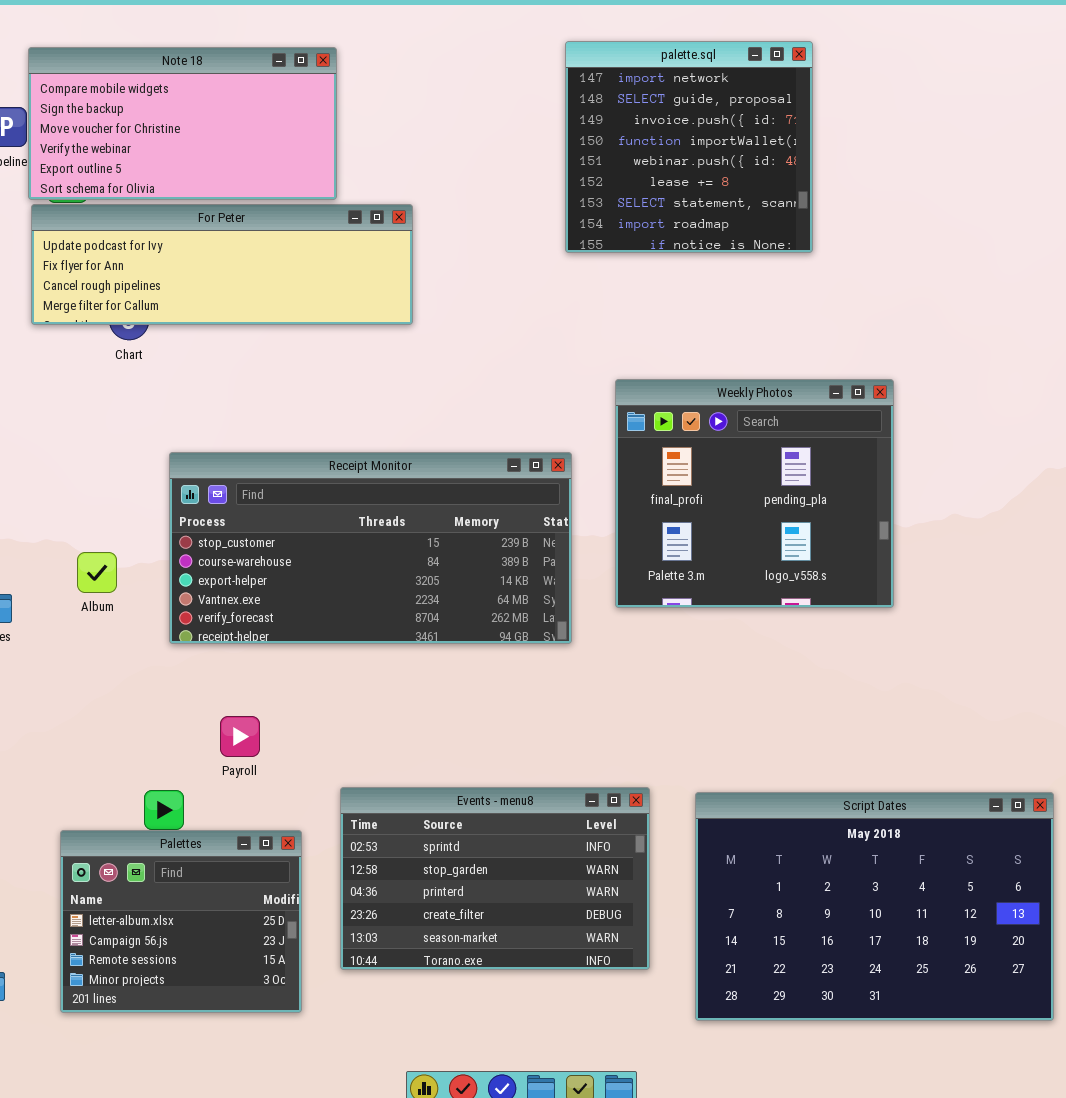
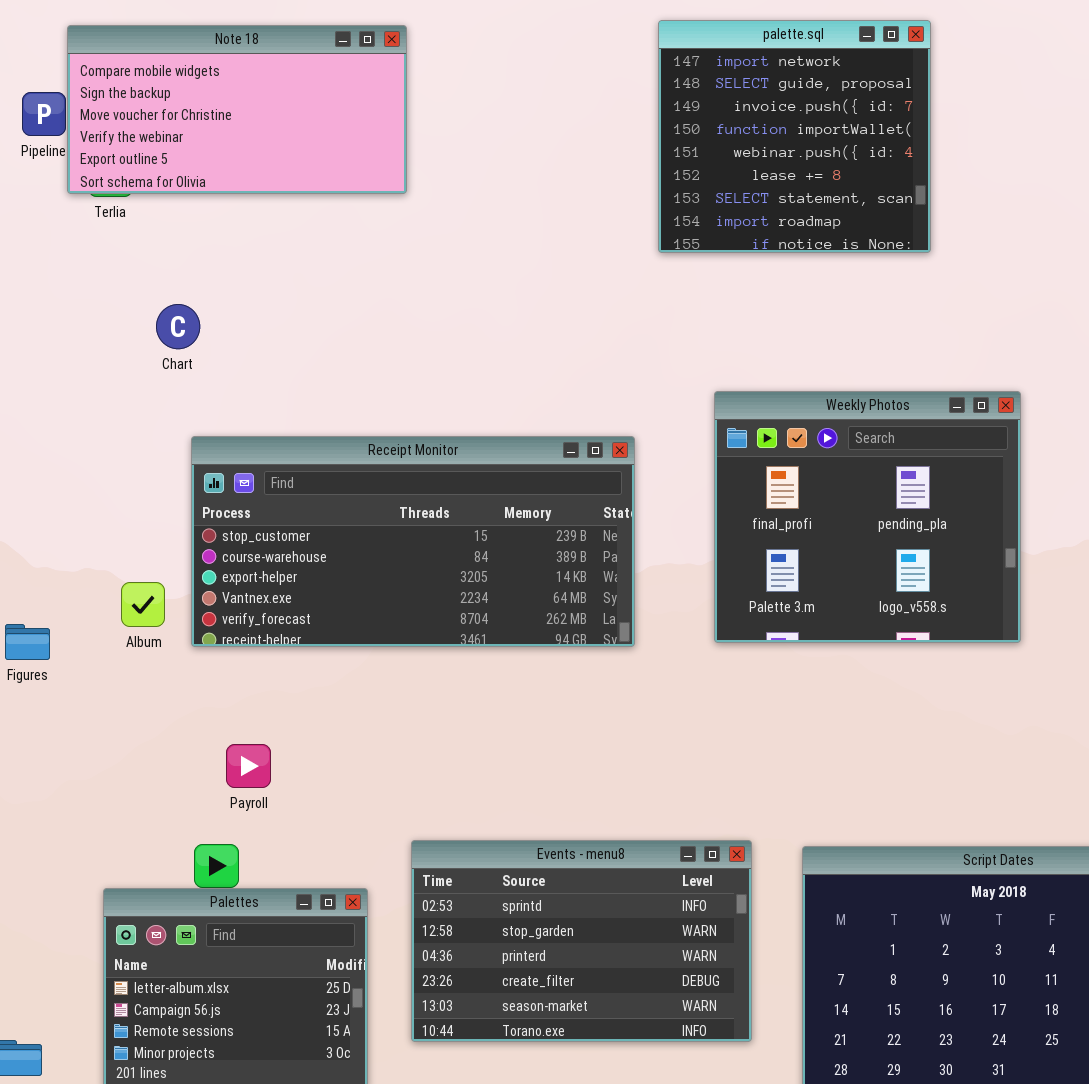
For Peter: [31,204,413,325] -> none, closed
Receipt Monitor: [169,452,572,644] -> [191,436,635,647], moved
Payroll: [220,716,260,757] -> [226,744,271,788], moved

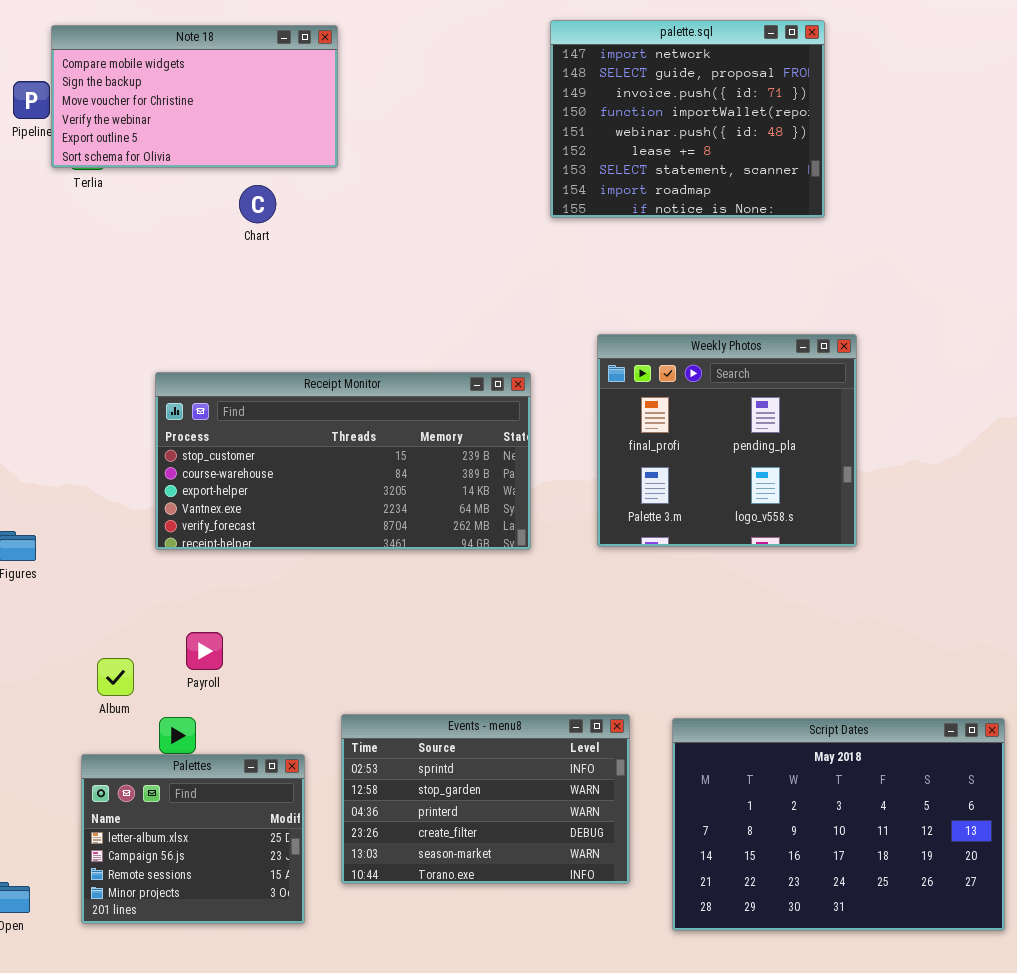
palette.sql: [658,20,931,253] -> [550,20,825,218], resized
Chart: [156,304,200,349] -> [239,185,276,223], moved
Album: [121,582,165,627] -> [97,658,134,696], moved

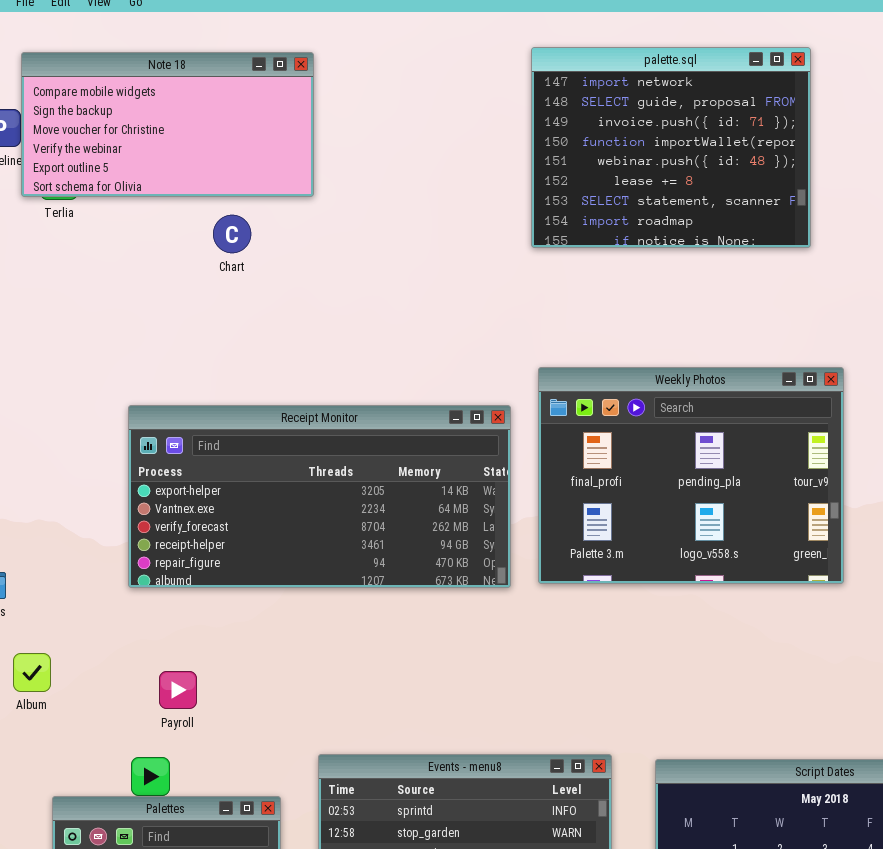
Weekly Photos: [597,334,857,547] -> [538,367,844,584], resized
Receipt Monitor: [155,372,531,550] -> [128,405,511,588], scrolled down 2 rows
Album: [97,658,134,696] -> [13,653,51,692], moved

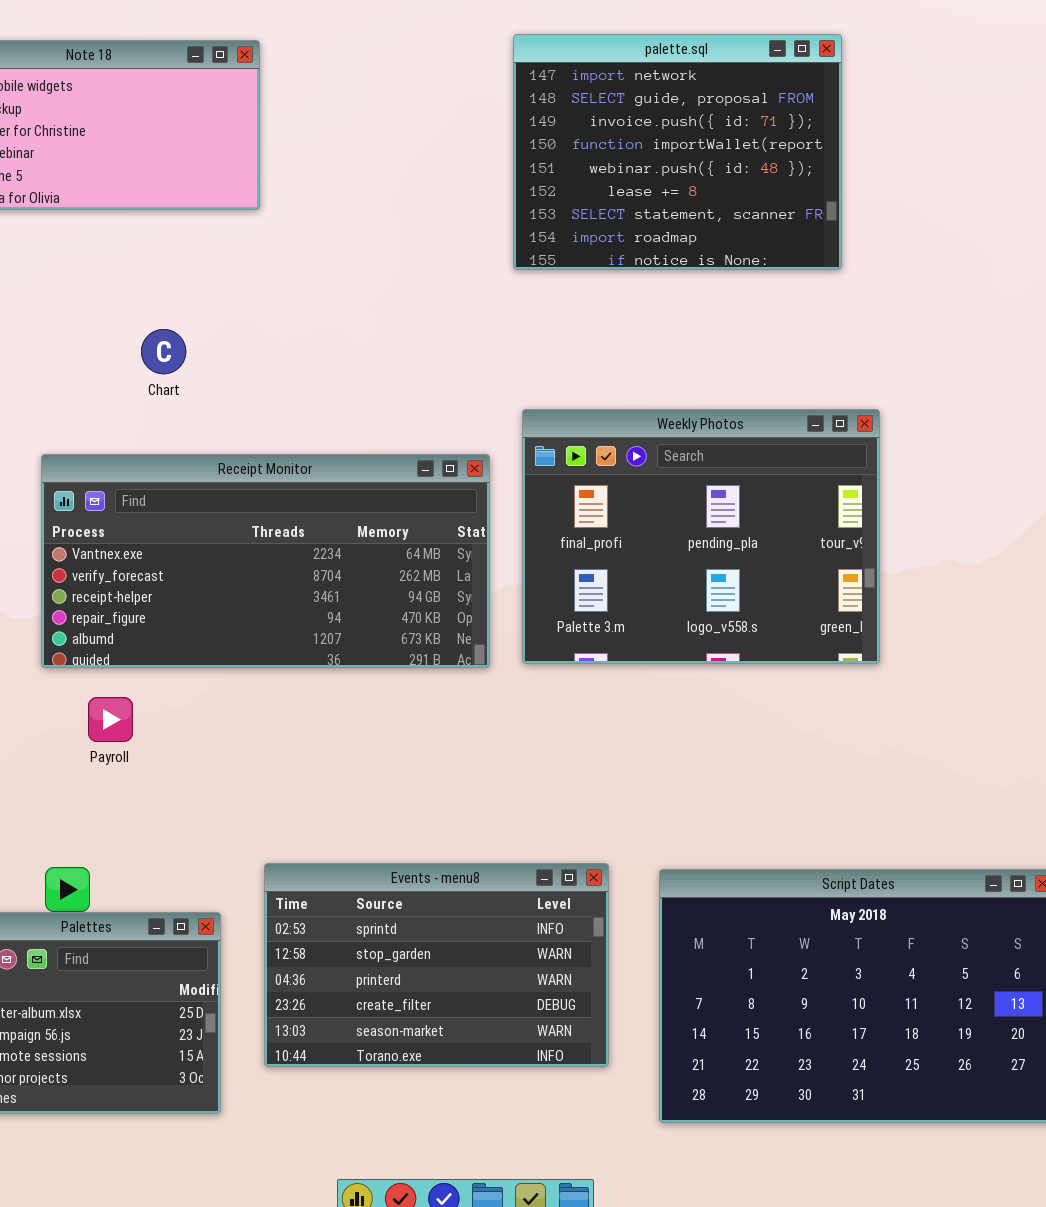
Chart: [213,215,251,253] -> [141,329,186,374], moved
Receipt Monitor: [128,405,511,588] -> [41,454,490,668], scrolled down 1 row
Payroll: [159,671,197,709] -> [88,697,133,742], moved

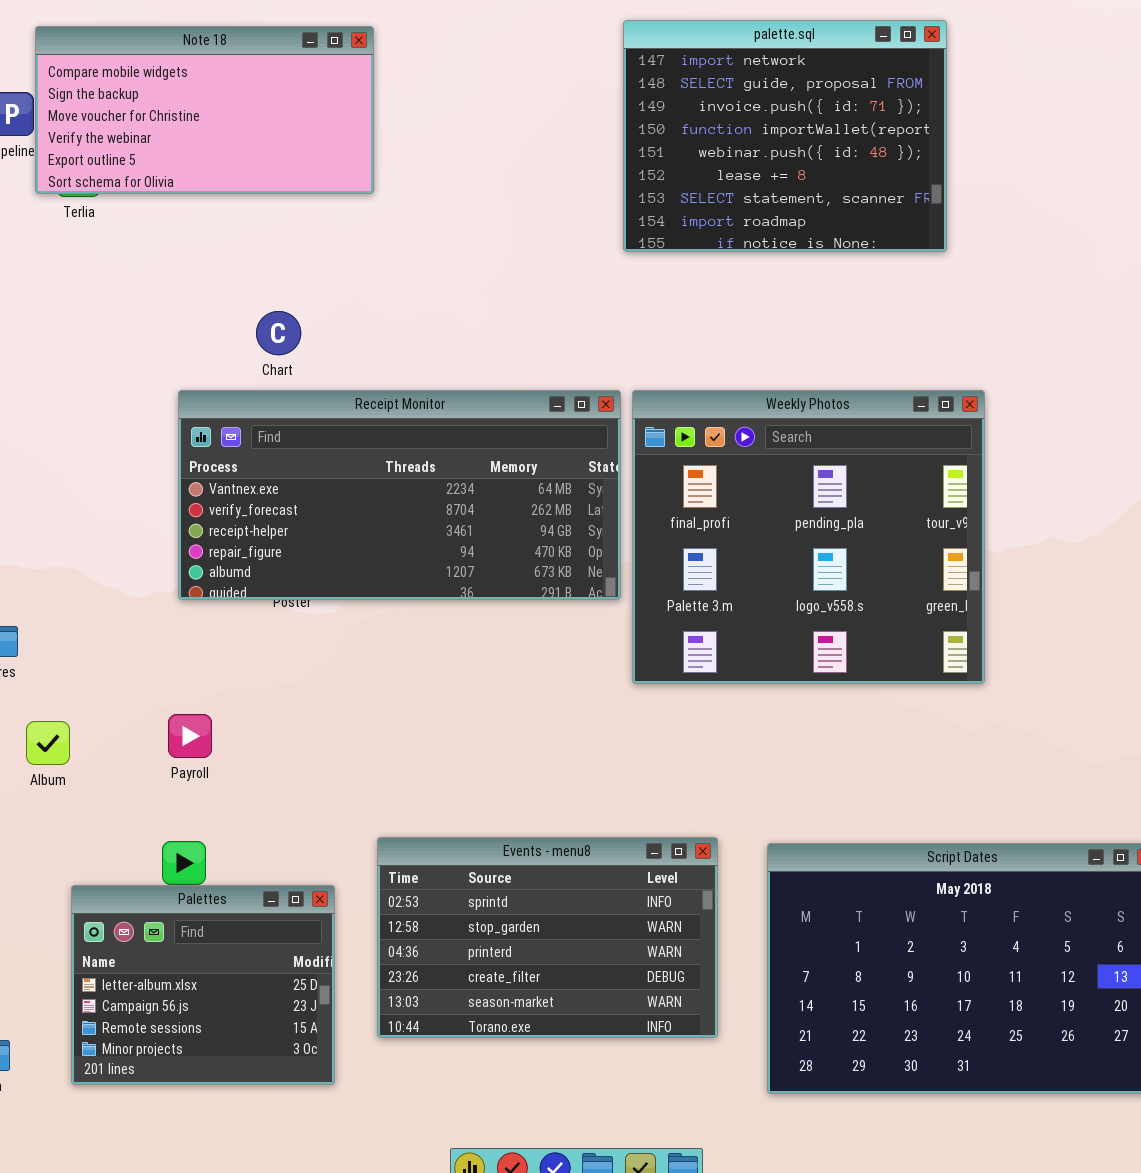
Weekly Photos: [522,409,880,664] -> [632,390,985,684], resized
Receipt Monitor: [41,454,490,668] -> [178,390,621,600], moved
Payroll: [88,697,133,742] -> [168,714,212,758], moved

